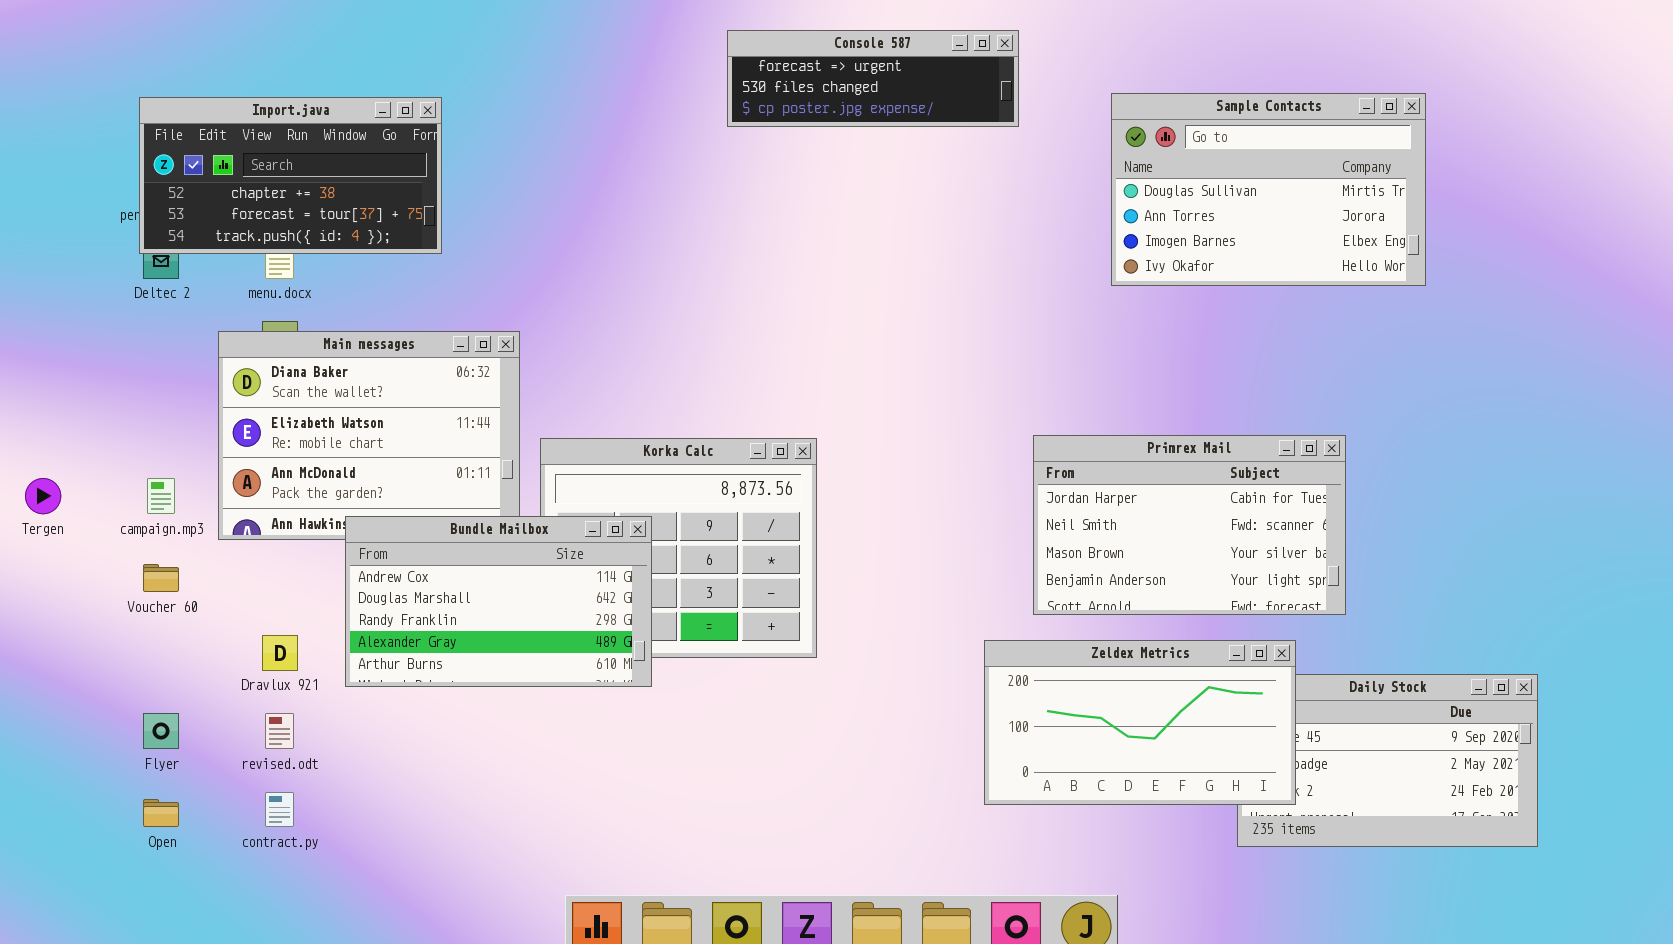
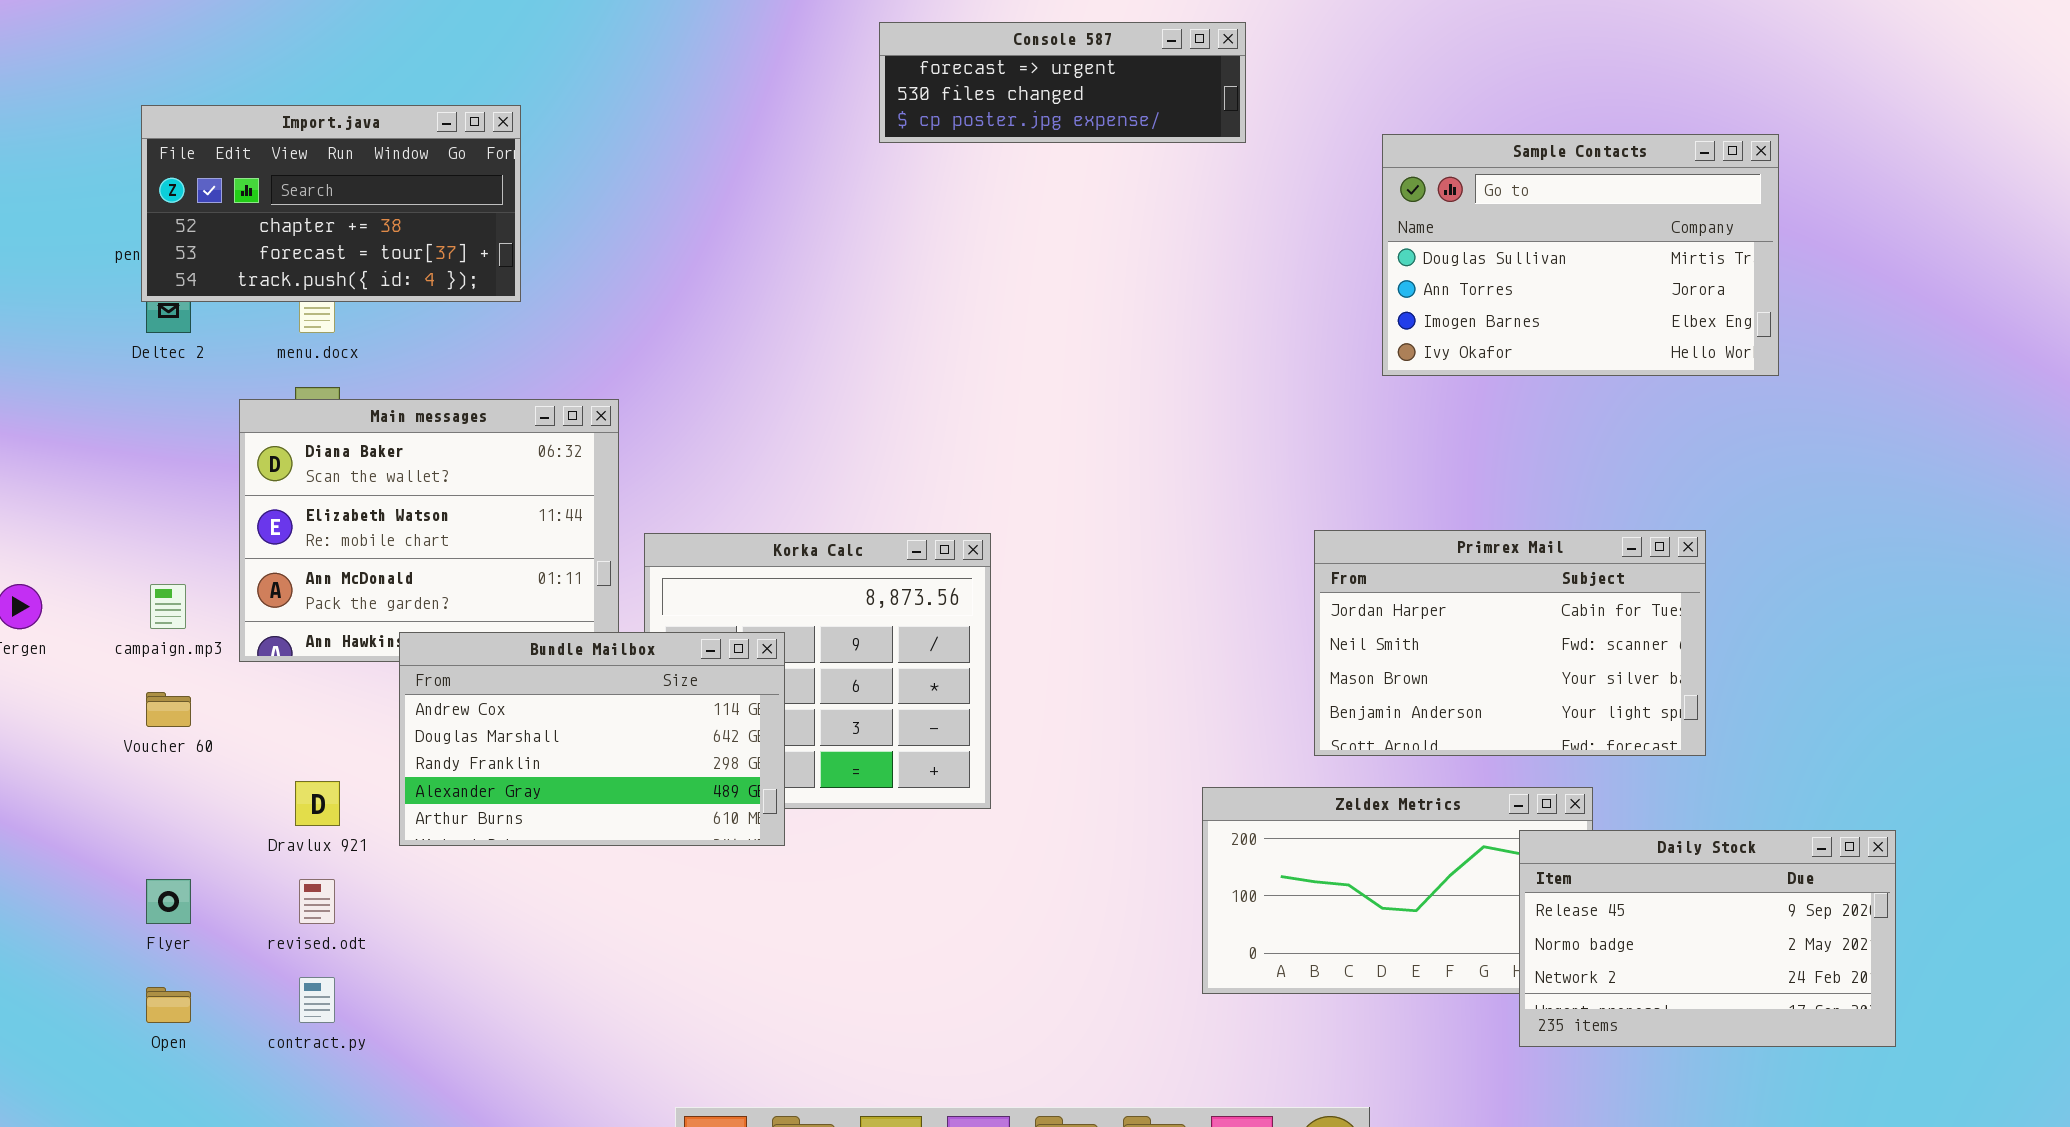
Sample Contacts: [1111,93,1426,286] -> [1382,134,1779,376], moved
Primrex Mail: [1033,435,1346,615] -> [1314,530,1706,756], moved
Daily Stock: [1237,674,1538,847] -> [1519,830,1896,1047], raised

